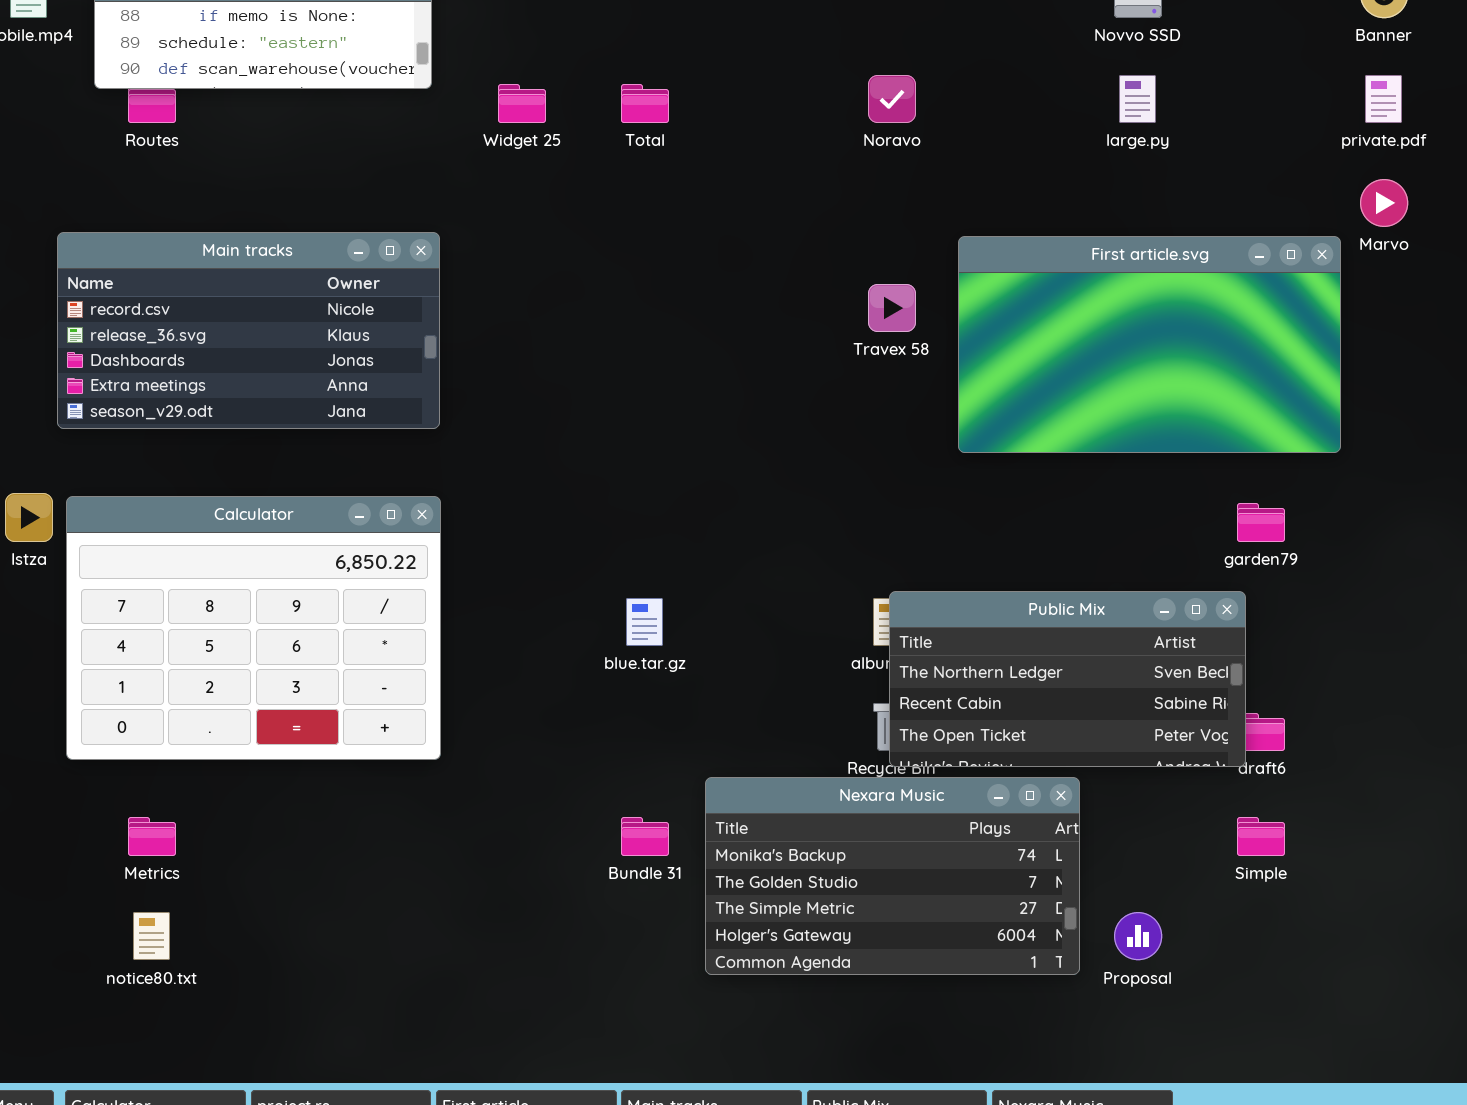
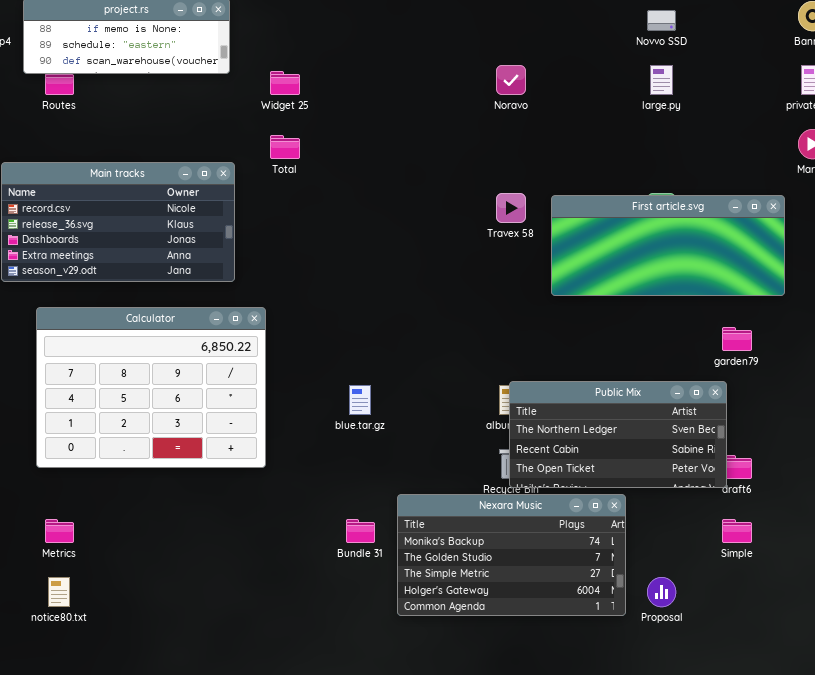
Total: [621,84,669,123] -> [270,135,300,159], moved
First article.svg: [958,236,1341,453] -> [551,195,785,296], resized
Calculator: [66,496,441,760] -> [36,307,266,468], moved

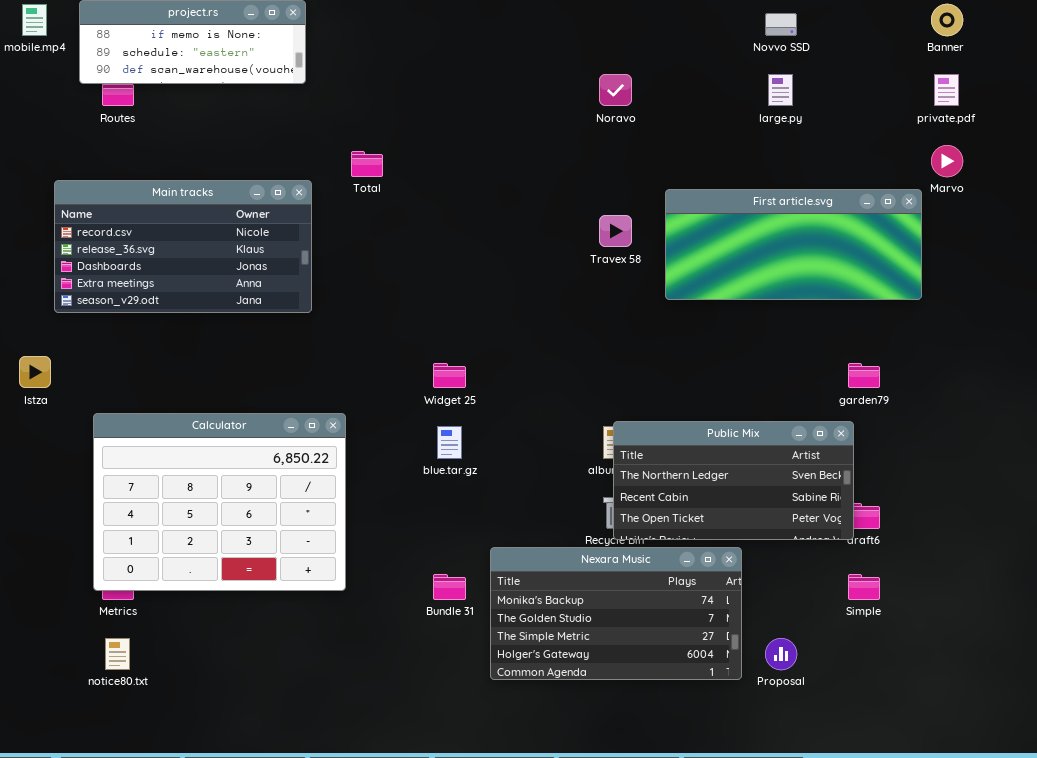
Widget 25: [270,71,300,95] -> [433,363,466,388], moved
First article.svg: [551,195,785,296] -> [665,189,922,300], moved
Calculator: [36,307,266,468] -> [93,413,346,591], moved

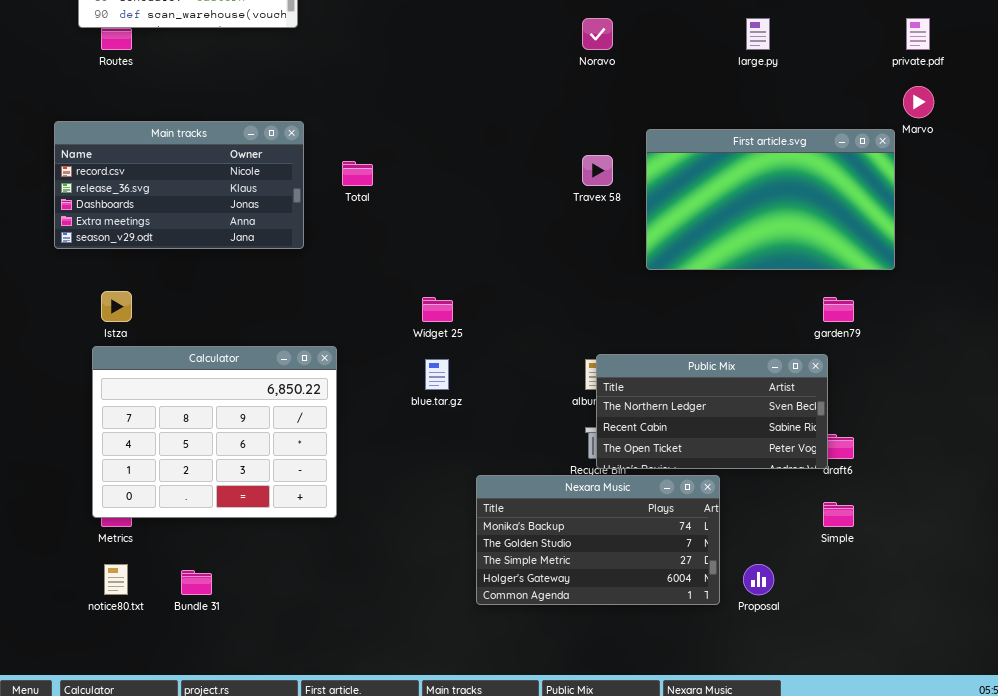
Total: [351,151,383,177] -> [342,161,373,186], moved
First article.svg: [665,189,922,300] -> [646,129,895,270], resized
Istza: [19,356,51,388] -> [101,291,132,322], moved
Bundle 31: [433,574,466,600] -> [181,570,212,595], moved

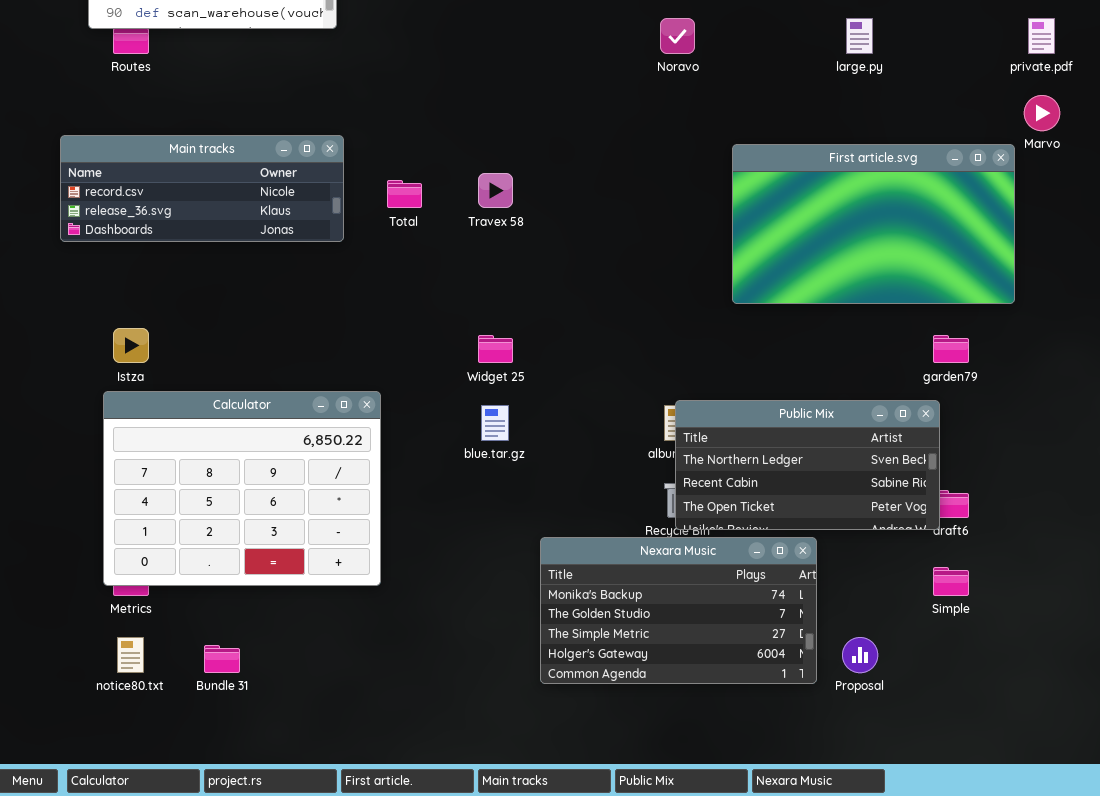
Main tracks: [54,121,304,249] -> [60,135,344,242], resized
Travex 58: [582,155,613,186] -> [478,173,513,208], moved

